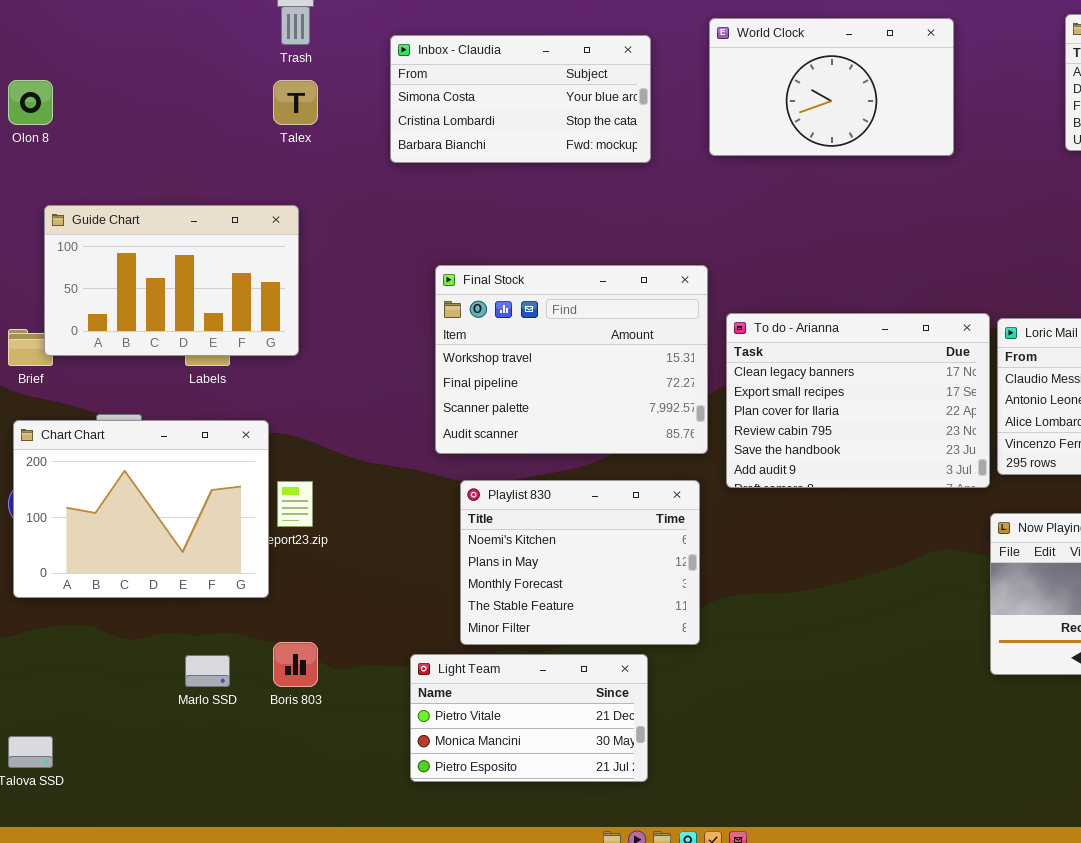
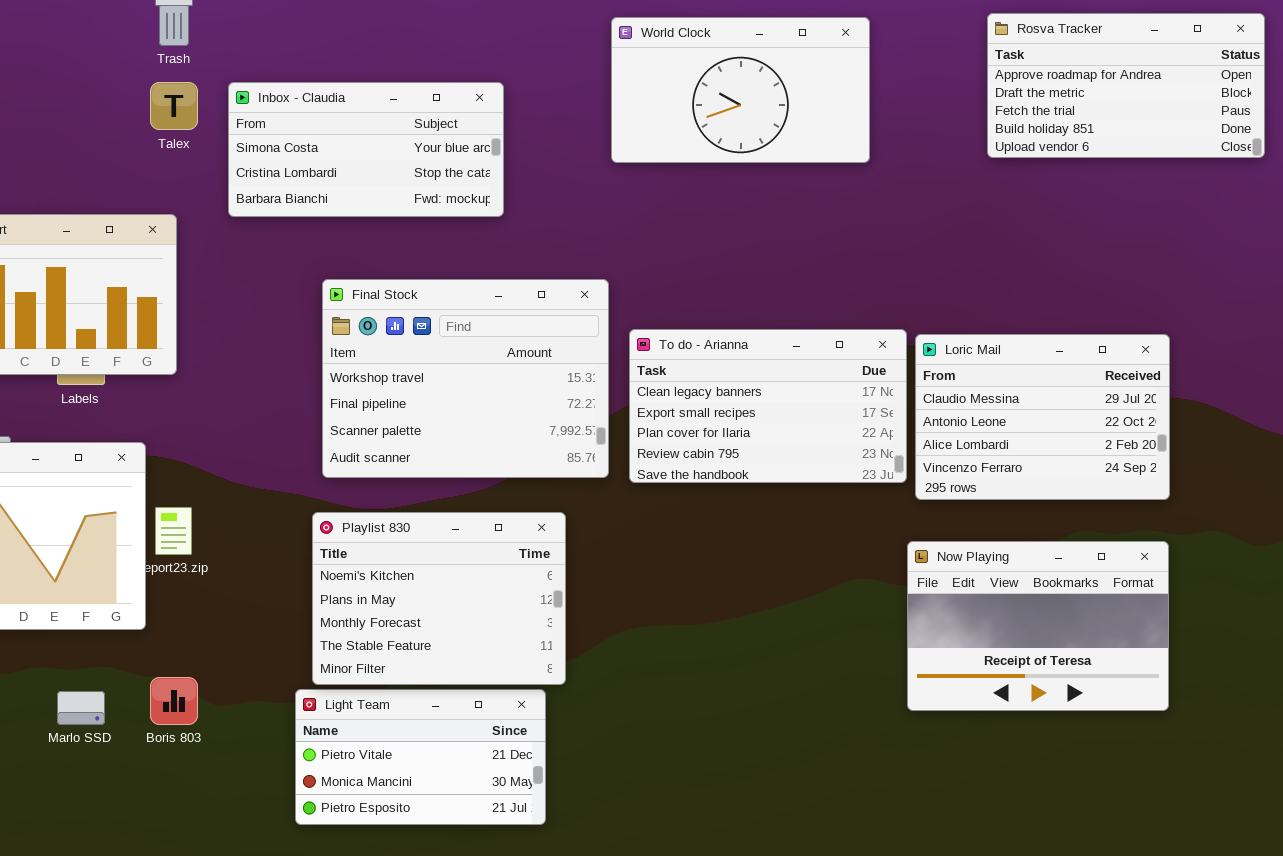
Inbox - Claudia: [390,35,651,163] -> [228,82,504,217], moved
To do - Arianna: [726,313,990,488] -> [629,329,907,483], resized
Playlist 830: [460,480,700,645] -> [312,512,566,685], moved

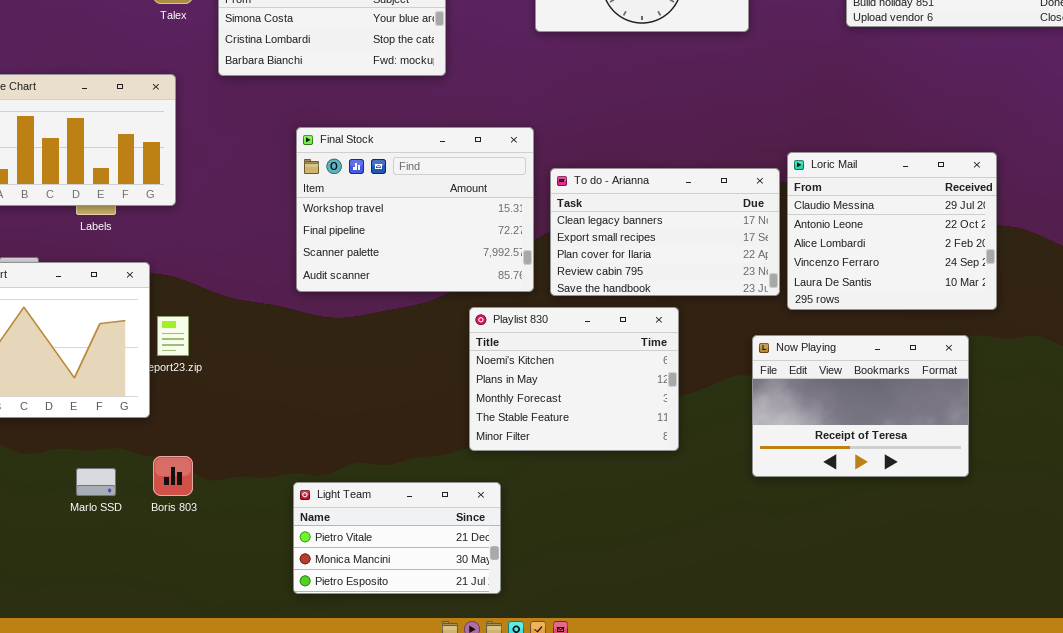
Loric Mail: [915,334,1170,500] -> [787,152,997,310], resized
Playlist 830: [312,512,566,685] -> [469,307,679,451], moved
Now Playing: [907,541,1169,711] -> [752,335,969,477], moved
Light Team: [295,689,546,825] -> [293,482,501,594], moved

